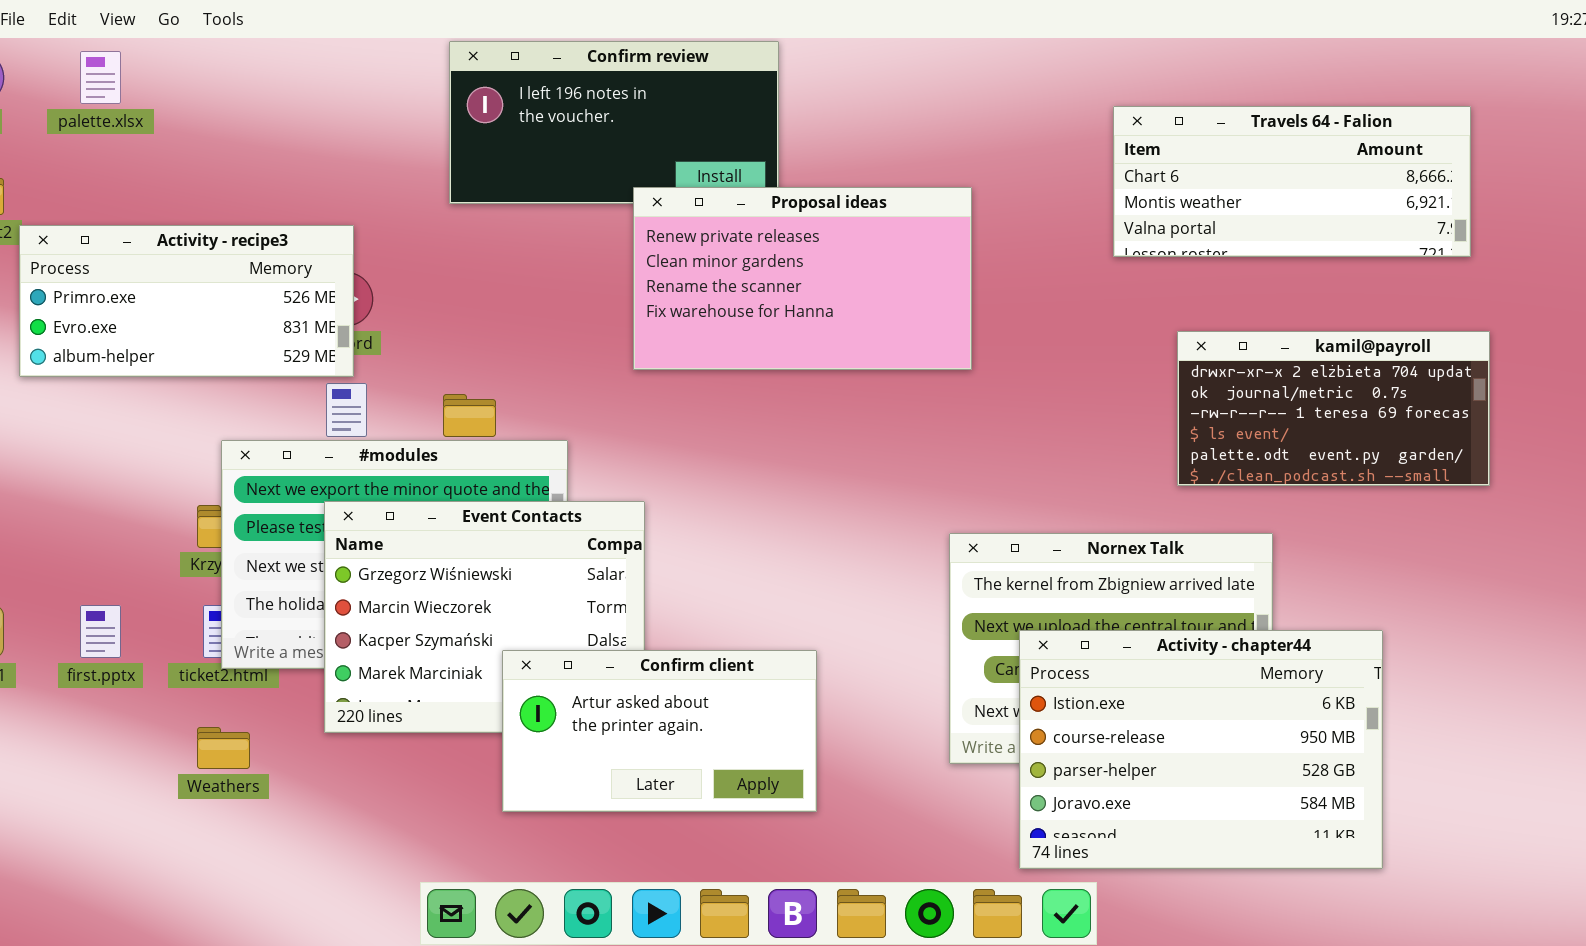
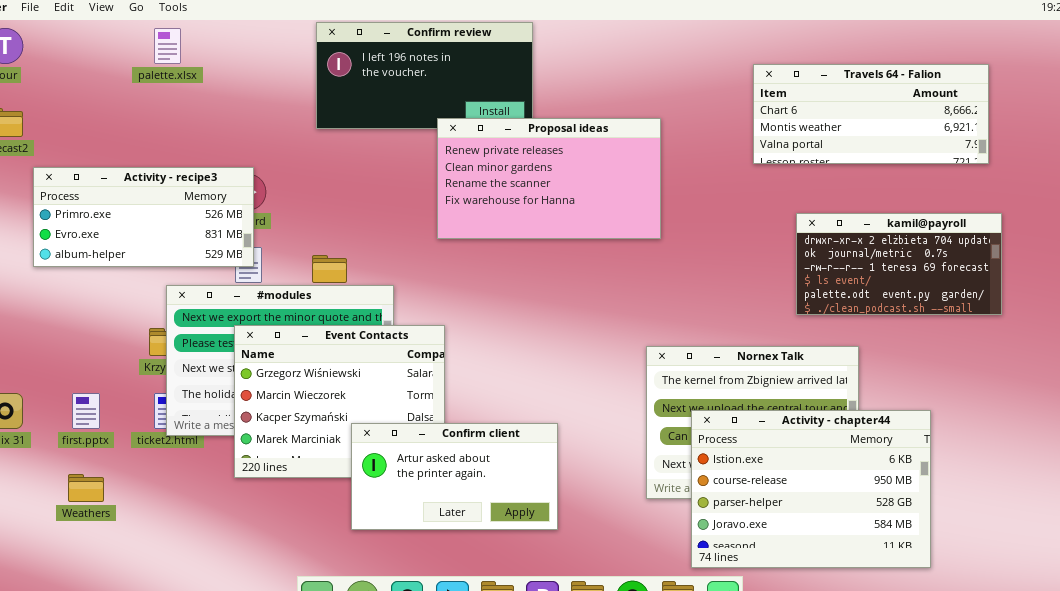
palette.xlsx: [80,51,121,104] -> [154,28,181,64], moved
Activity - recipe3: [19,225,354,377] -> [33,167,254,267], moved
Weathers: [197,727,250,769] -> [68,474,104,502], moved

